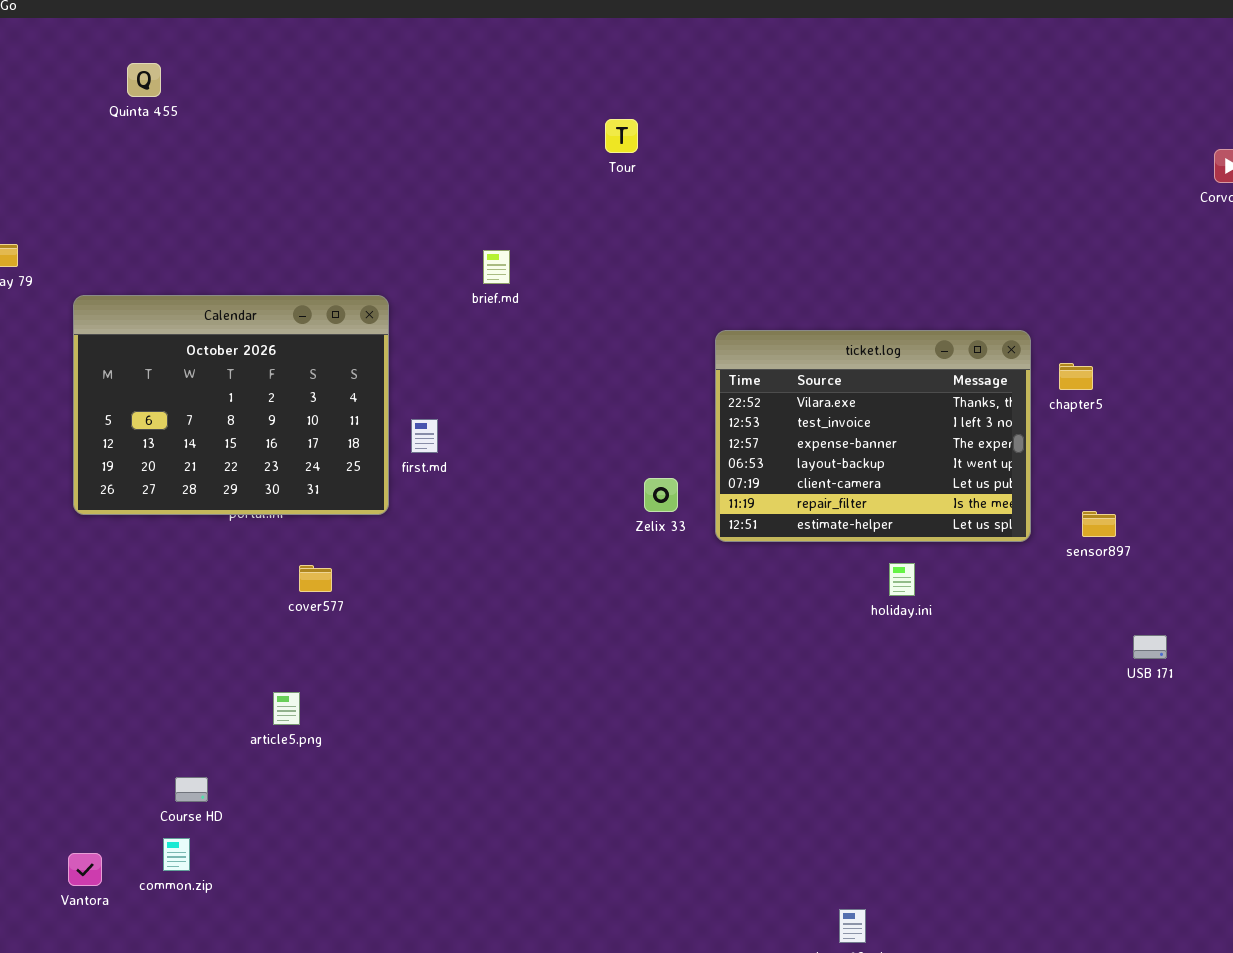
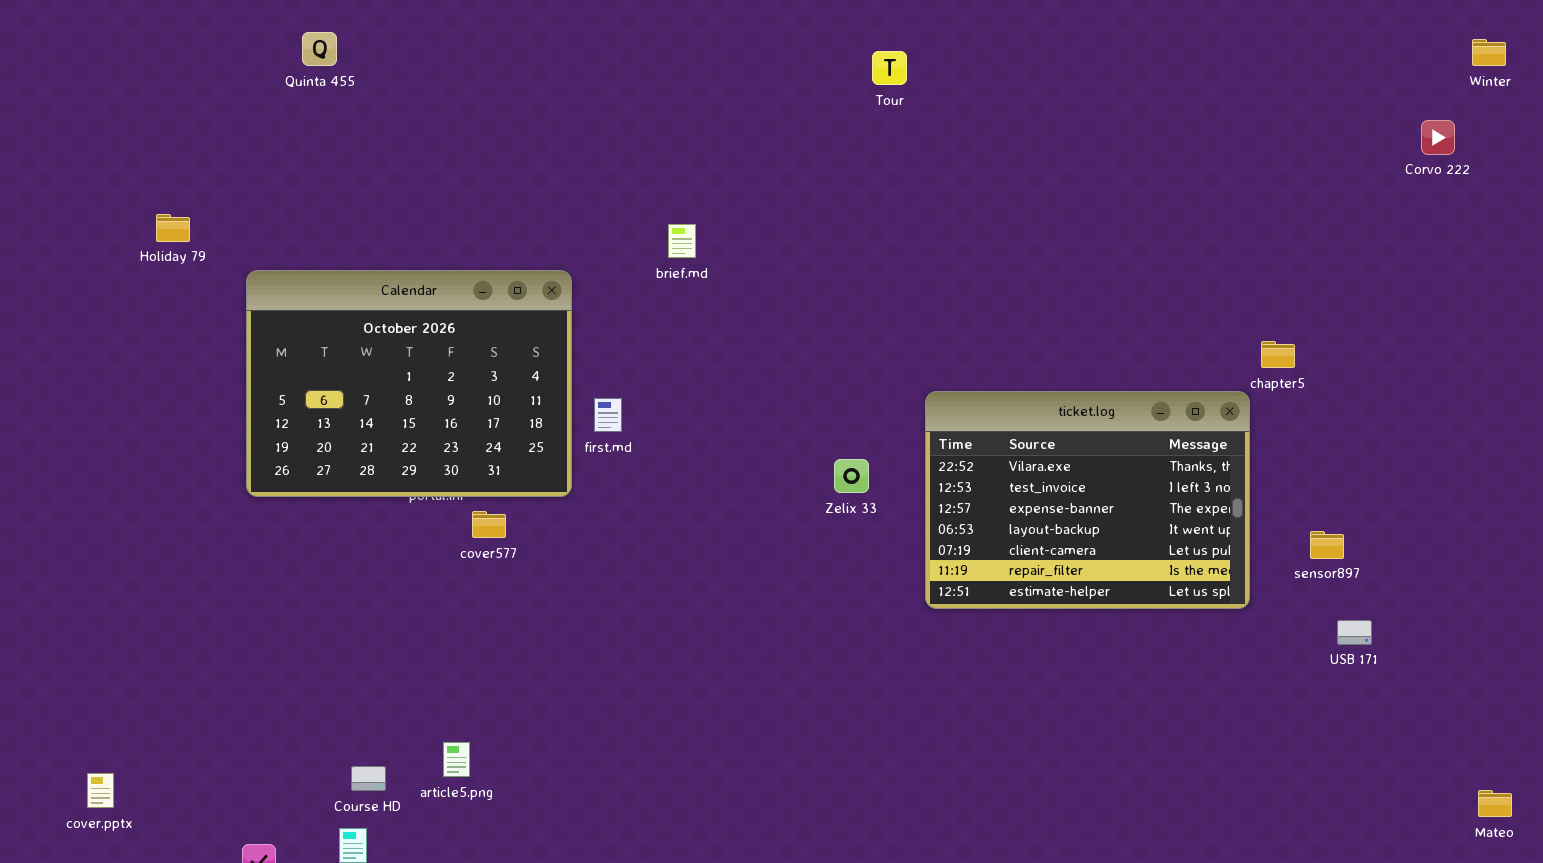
Tour: [605,119,638,153] -> [872,51,907,85], moved
ticket.log: [715,330,1031,542] -> [925,391,1250,609], moved
sensor897: [1082,511,1116,537] -> [1310,531,1344,559], moved
cover577: [299,565,332,592] -> [472,511,506,538], moved
article5.png: [273,692,300,725] -> [443,742,470,777], moved

